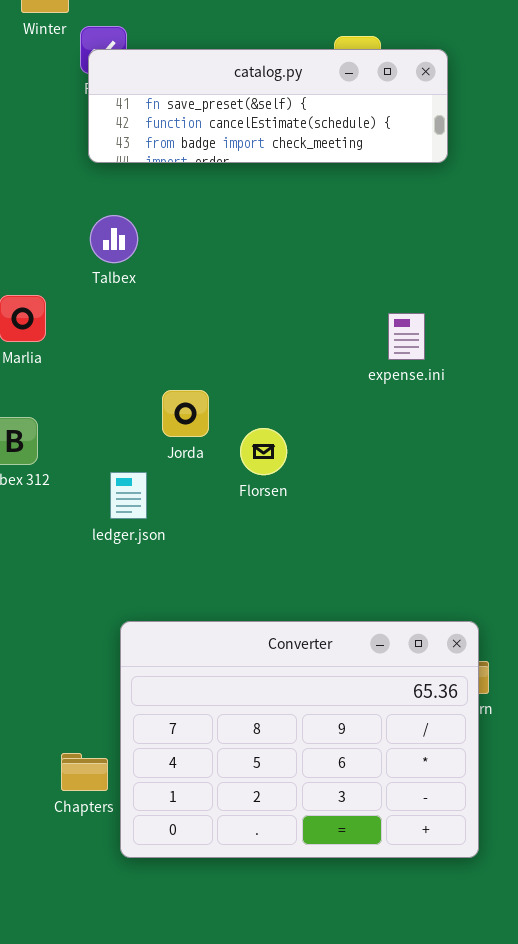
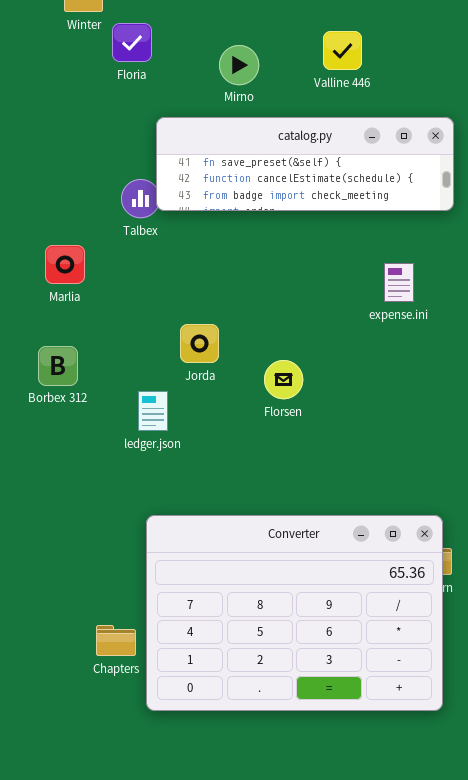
catalog.py: [88,49,448,163] -> [156,117,454,211], moved
expense.ini: [388,313,425,360] -> [384,263,414,302], moved
Florsen: [240,428,287,475] -> [264,360,303,399], moved

